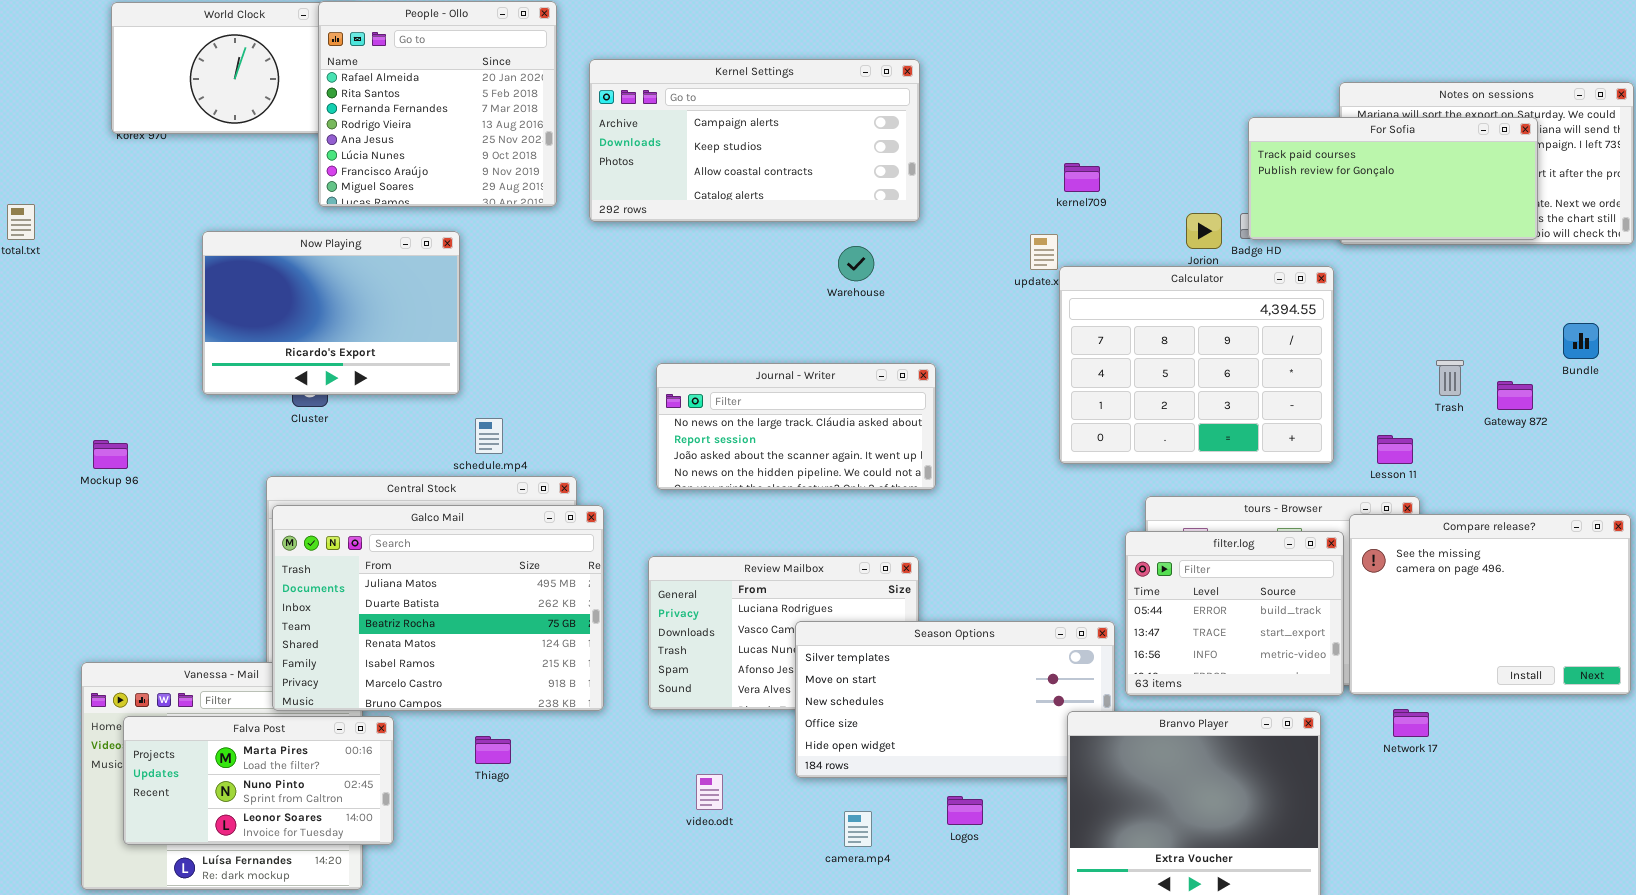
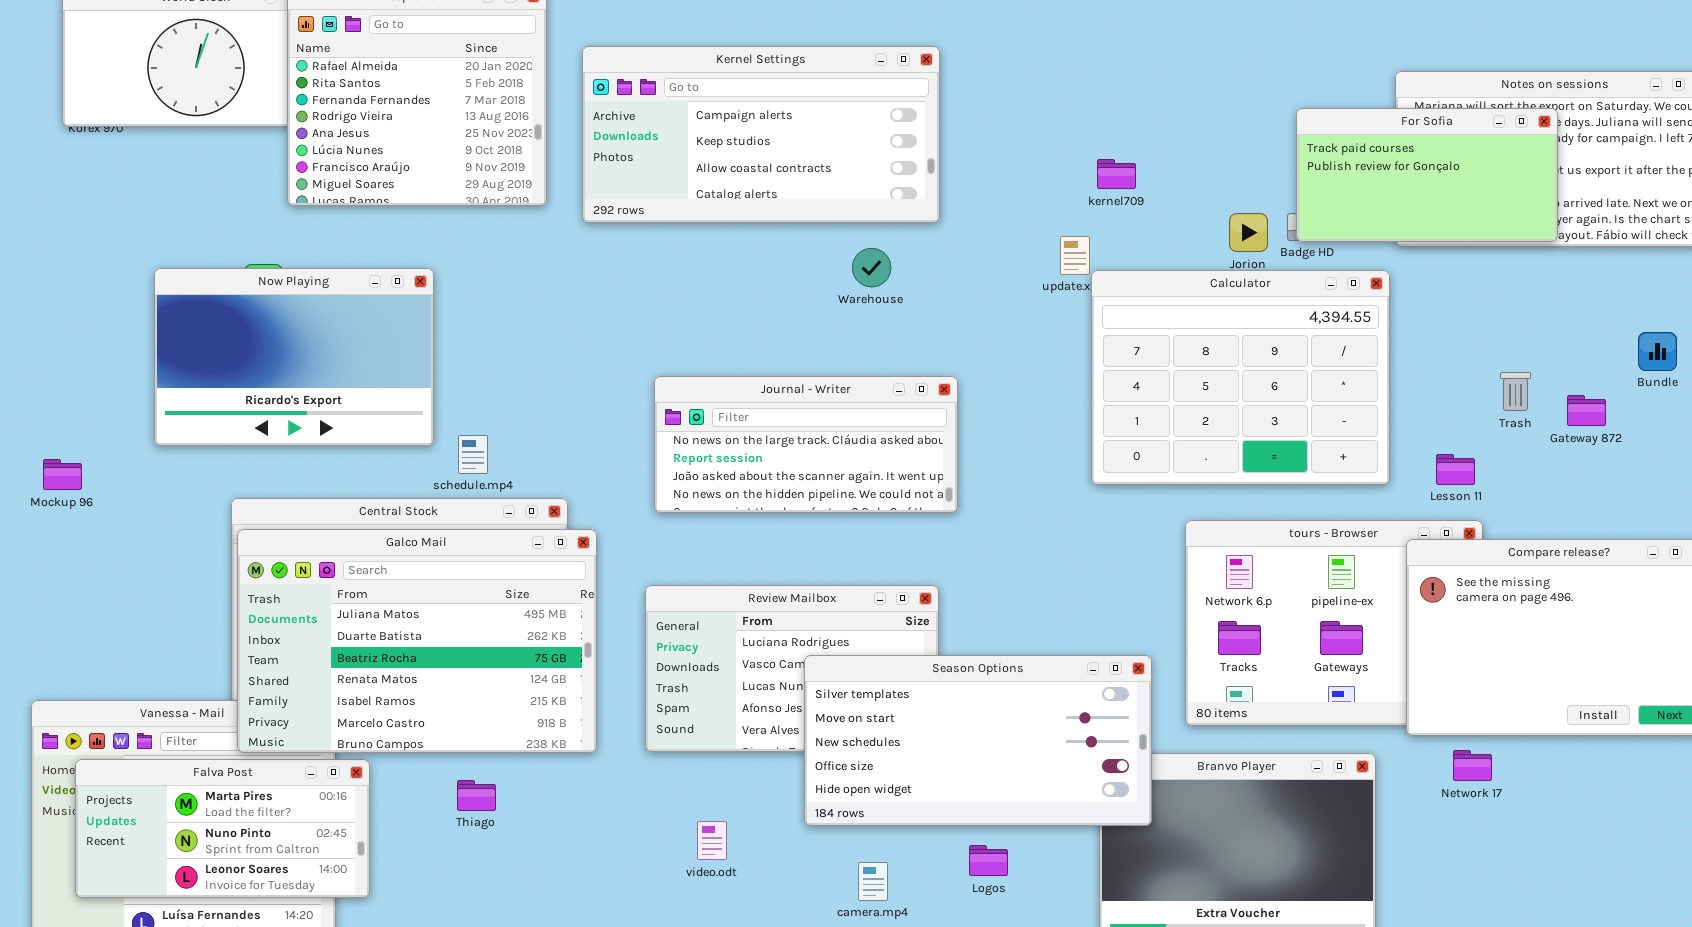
For Sofia: [1248,117,1538,240] -> [1296,108,1558,242], resized
Now Playing: [202,231,460,395] -> [154,268,434,446], moved
filter.log: [1125,531,1344,696] -> none, closed
Season Options: [795,621,1115,778] -> [804,655,1152,826], raised

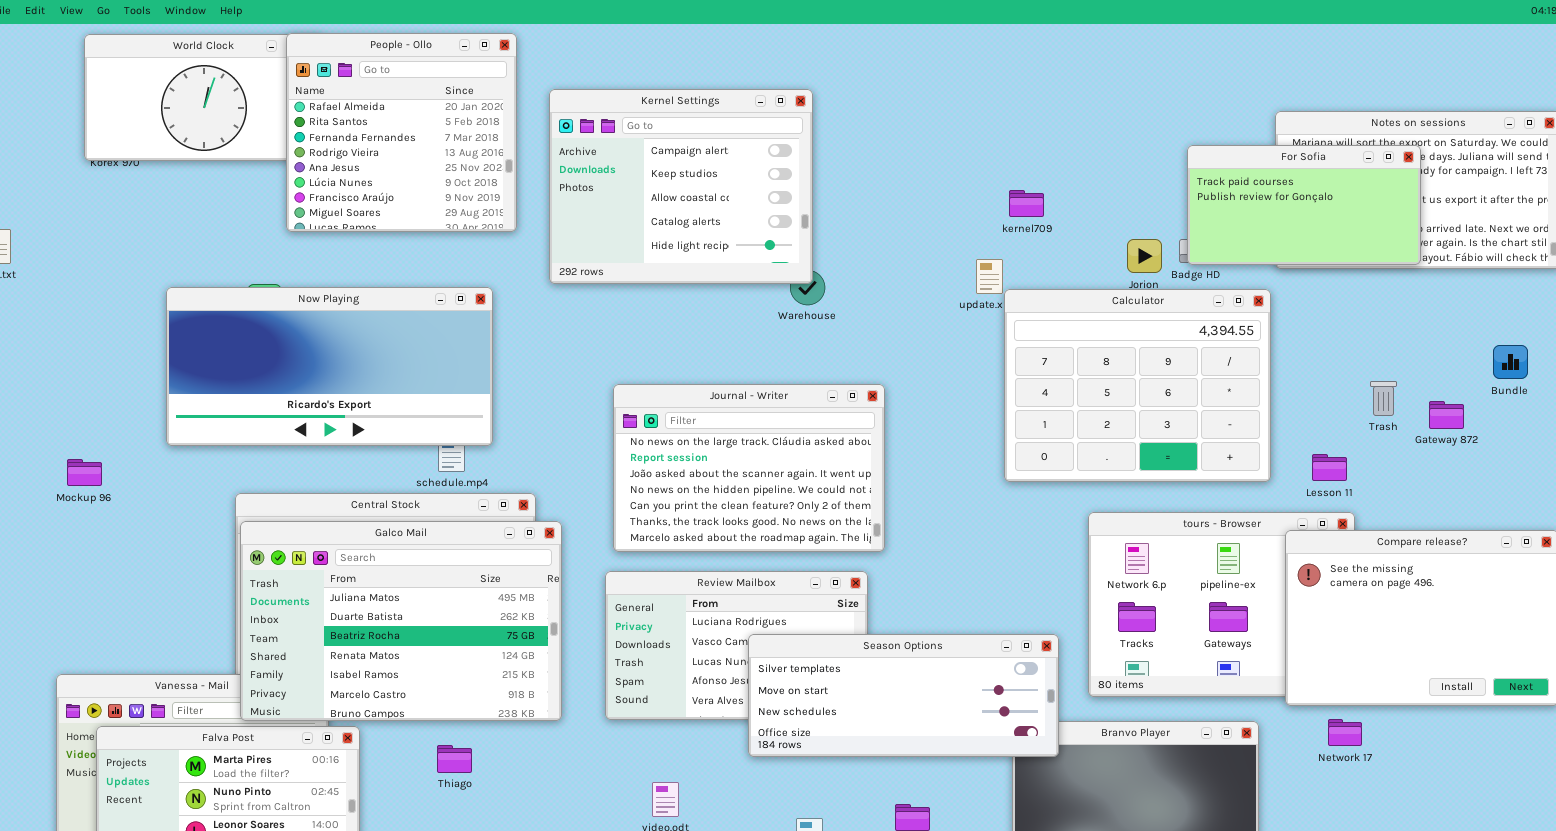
Kernel Settings: [582,46,940,223] -> [549,89,813,284], resized
Now Playing: [154,268,434,446] -> [166,287,493,446], resized
Journal - Writer: [654,376,958,513] -> [613,384,885,552], resized
Season Options: [804,655,1152,826] -> [748,634,1059,757], resized

